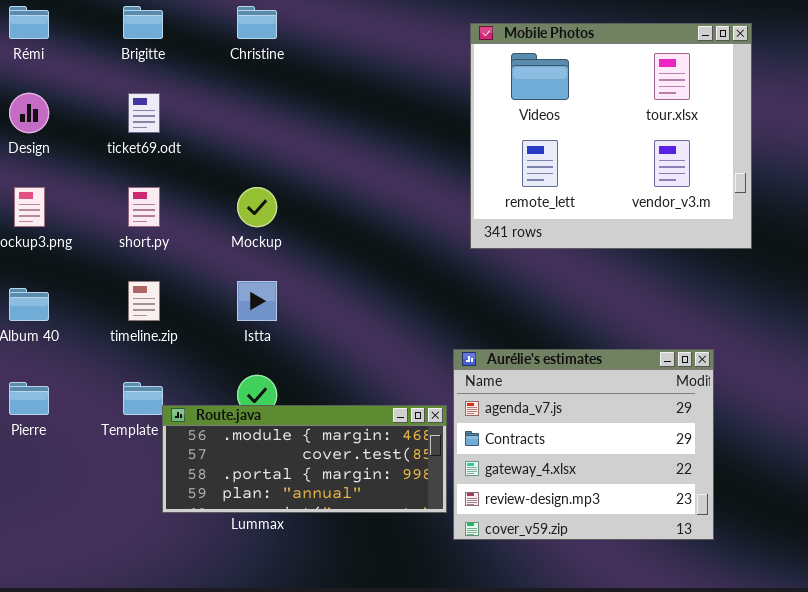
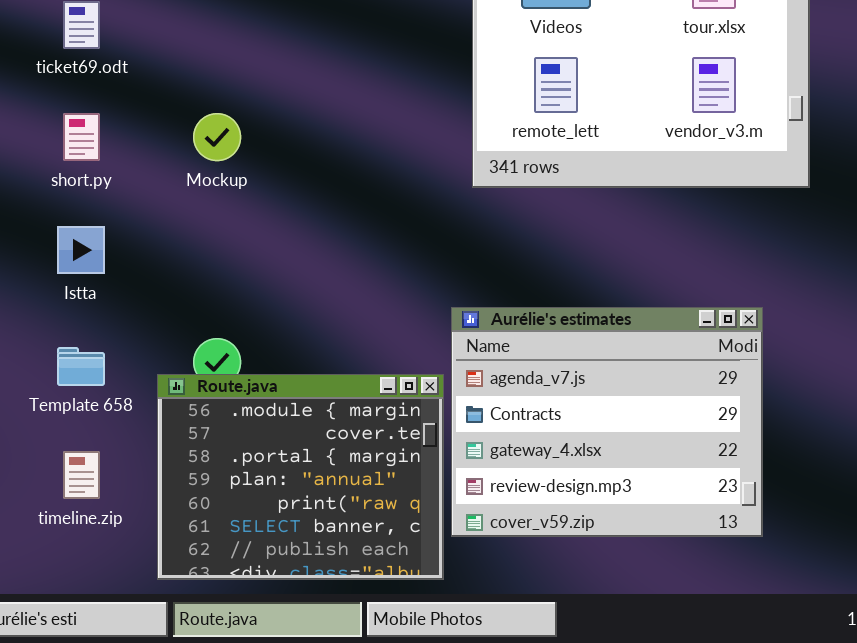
timeline.zip: [128,281,160,321] -> [63,451,100,499], moved
Istta: [237,281,277,321] -> [57,226,105,274], moved
Route.java: [162,405,447,513] -> [157,374,444,580], resized

